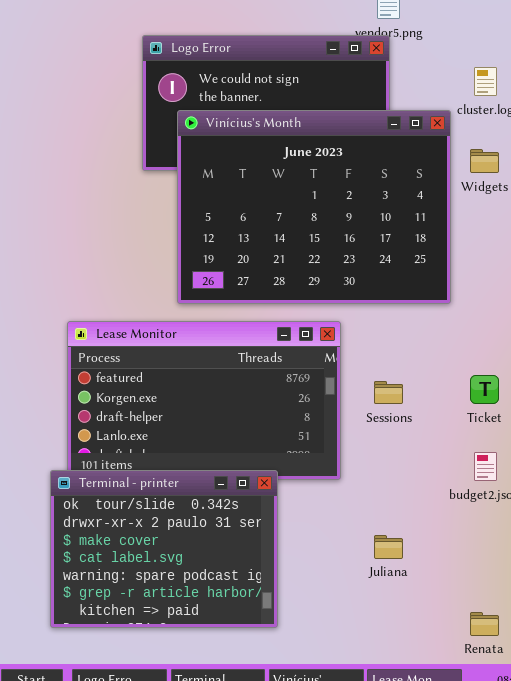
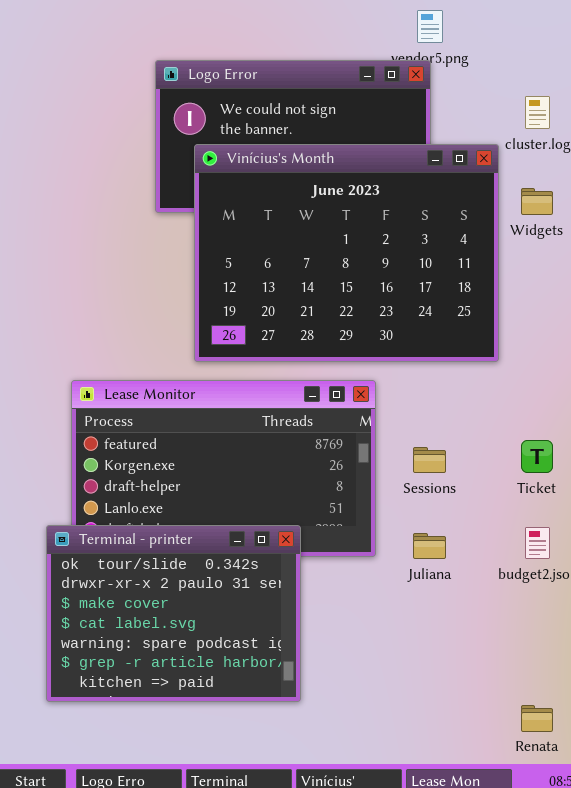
Terminal - printer: [50,470,278,628] -> [46,525,301,702], moved
Juliana: [374,535,403,559] -> [413,533,446,559], moved

